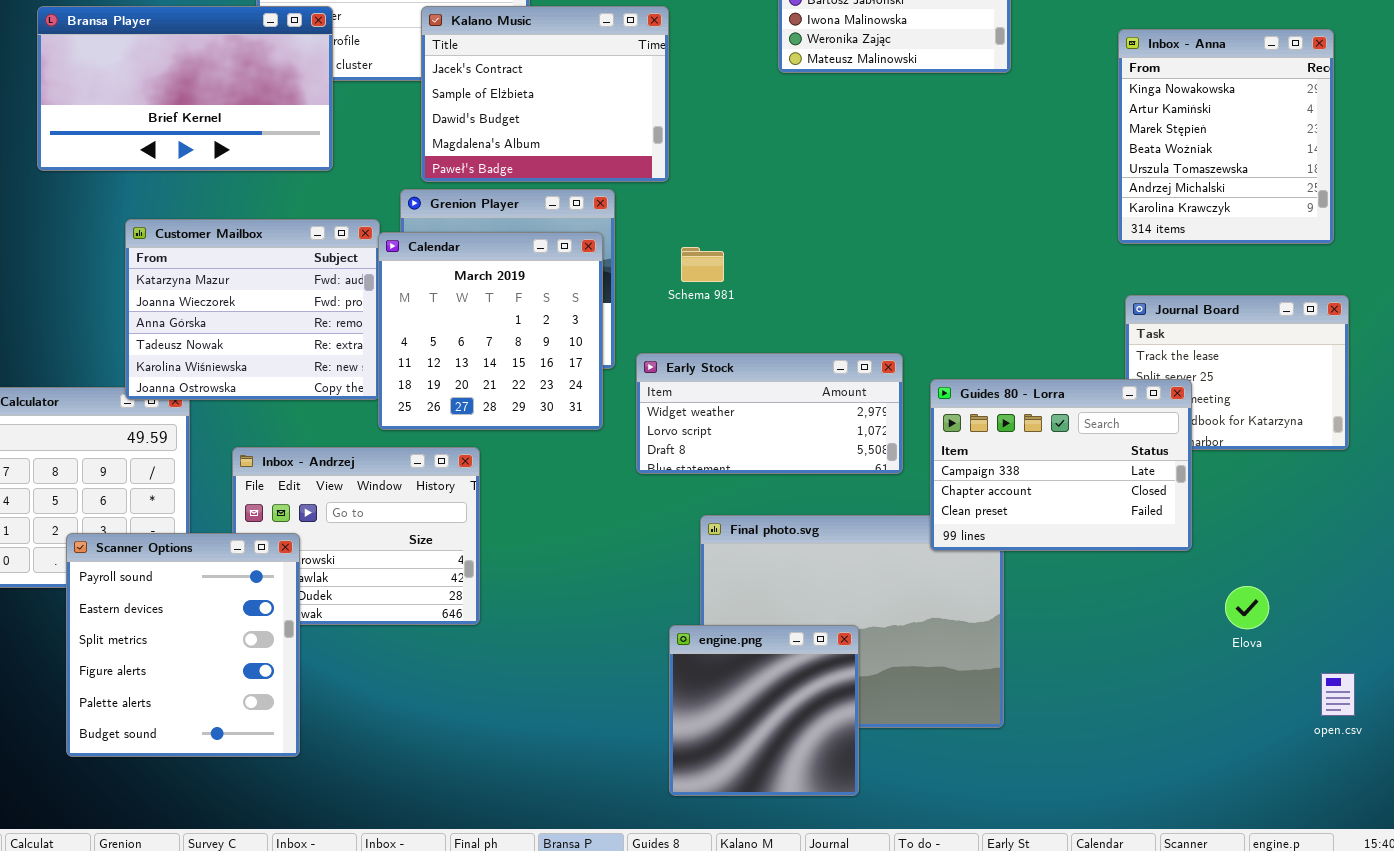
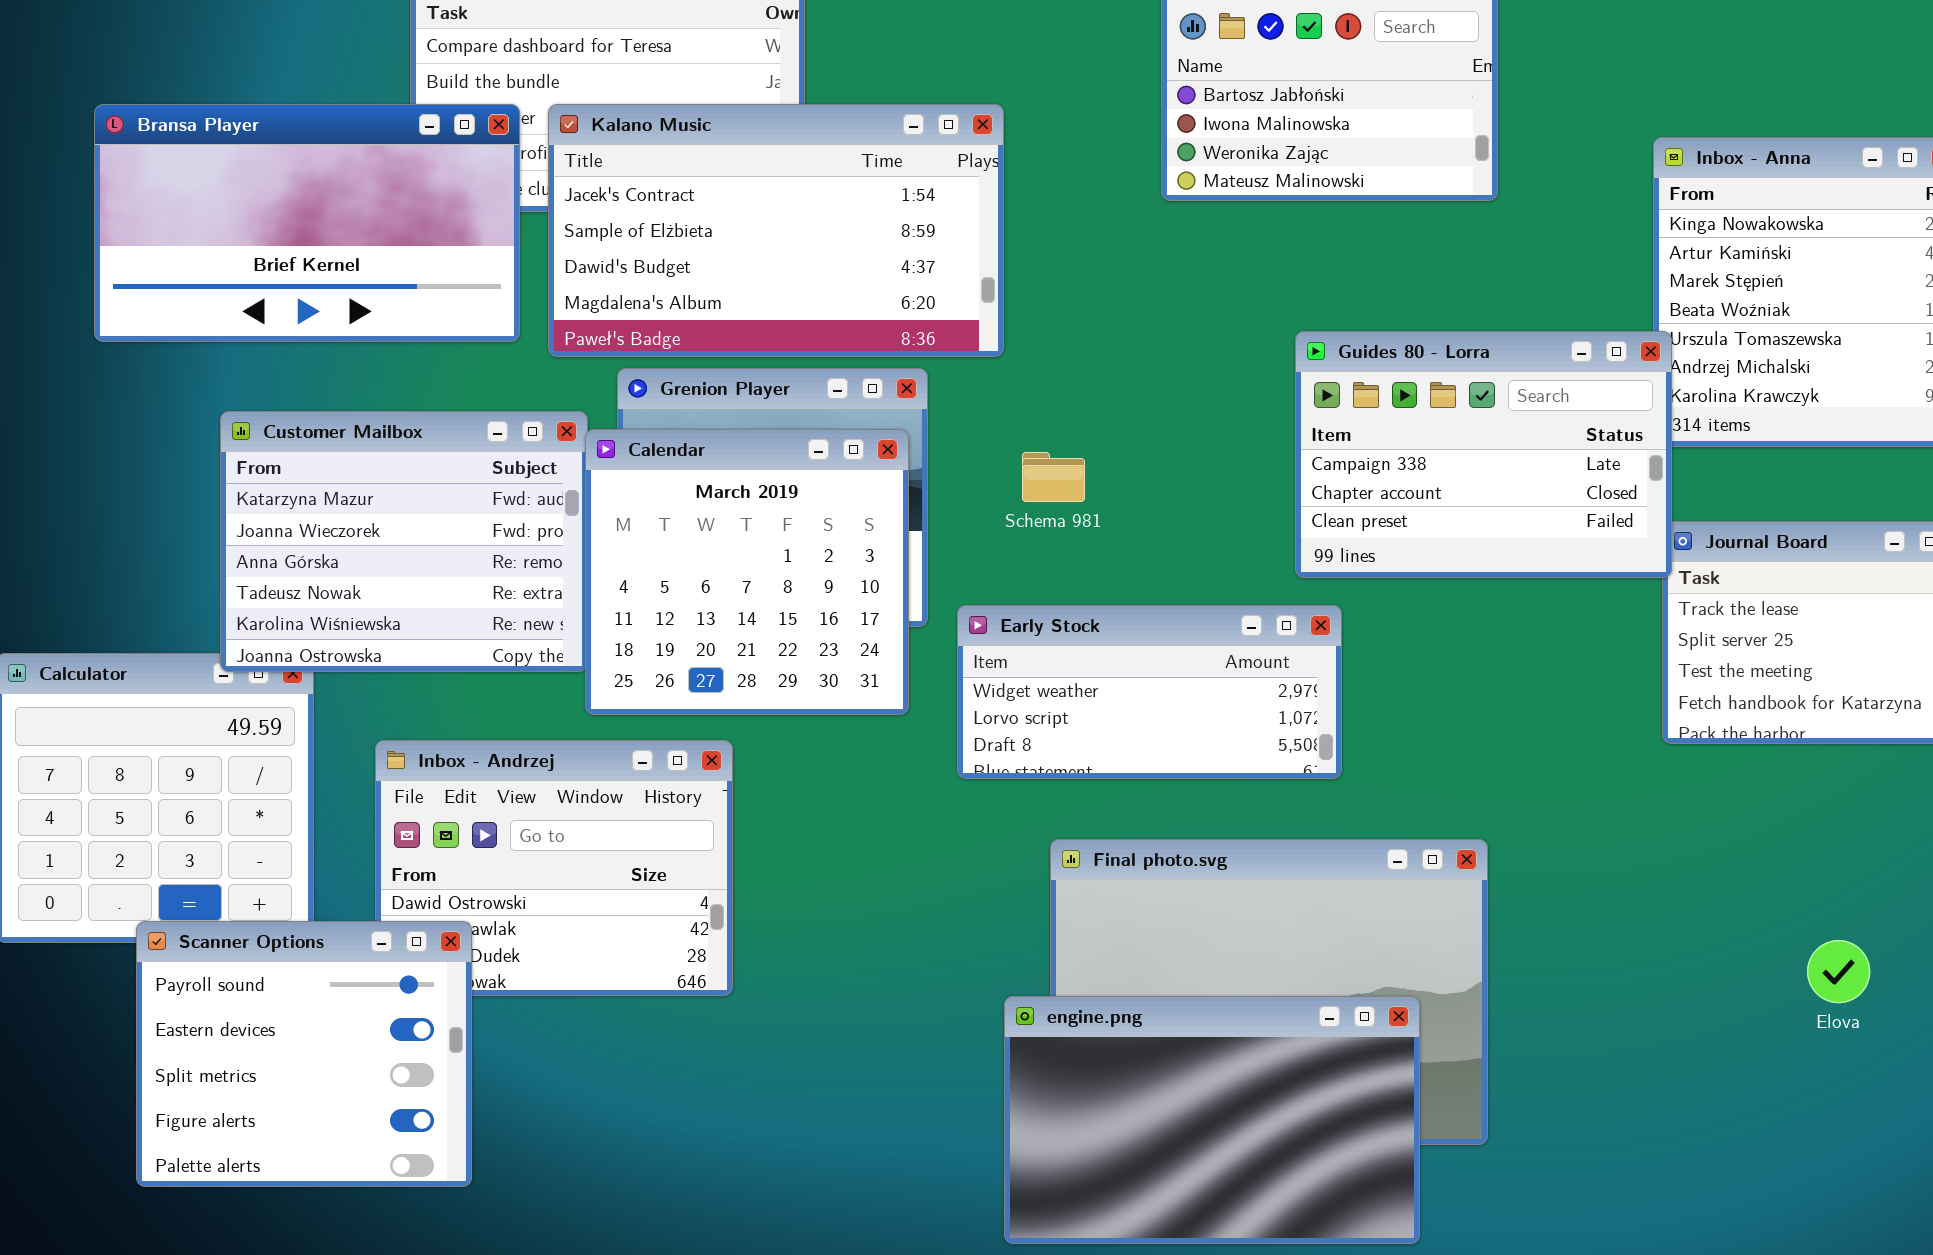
Kalano Music: [421,6,669,182] -> [548,104,1004,357], resized
Guides 80 - Lorra: [930,379,1192,551] -> [1295,331,1672,578], moved
Scanner Options: [66,533,300,757] -> [136,921,472,1187], resized
engine.png: [669,625,859,796] -> [1004,996,1420,1244], resized

